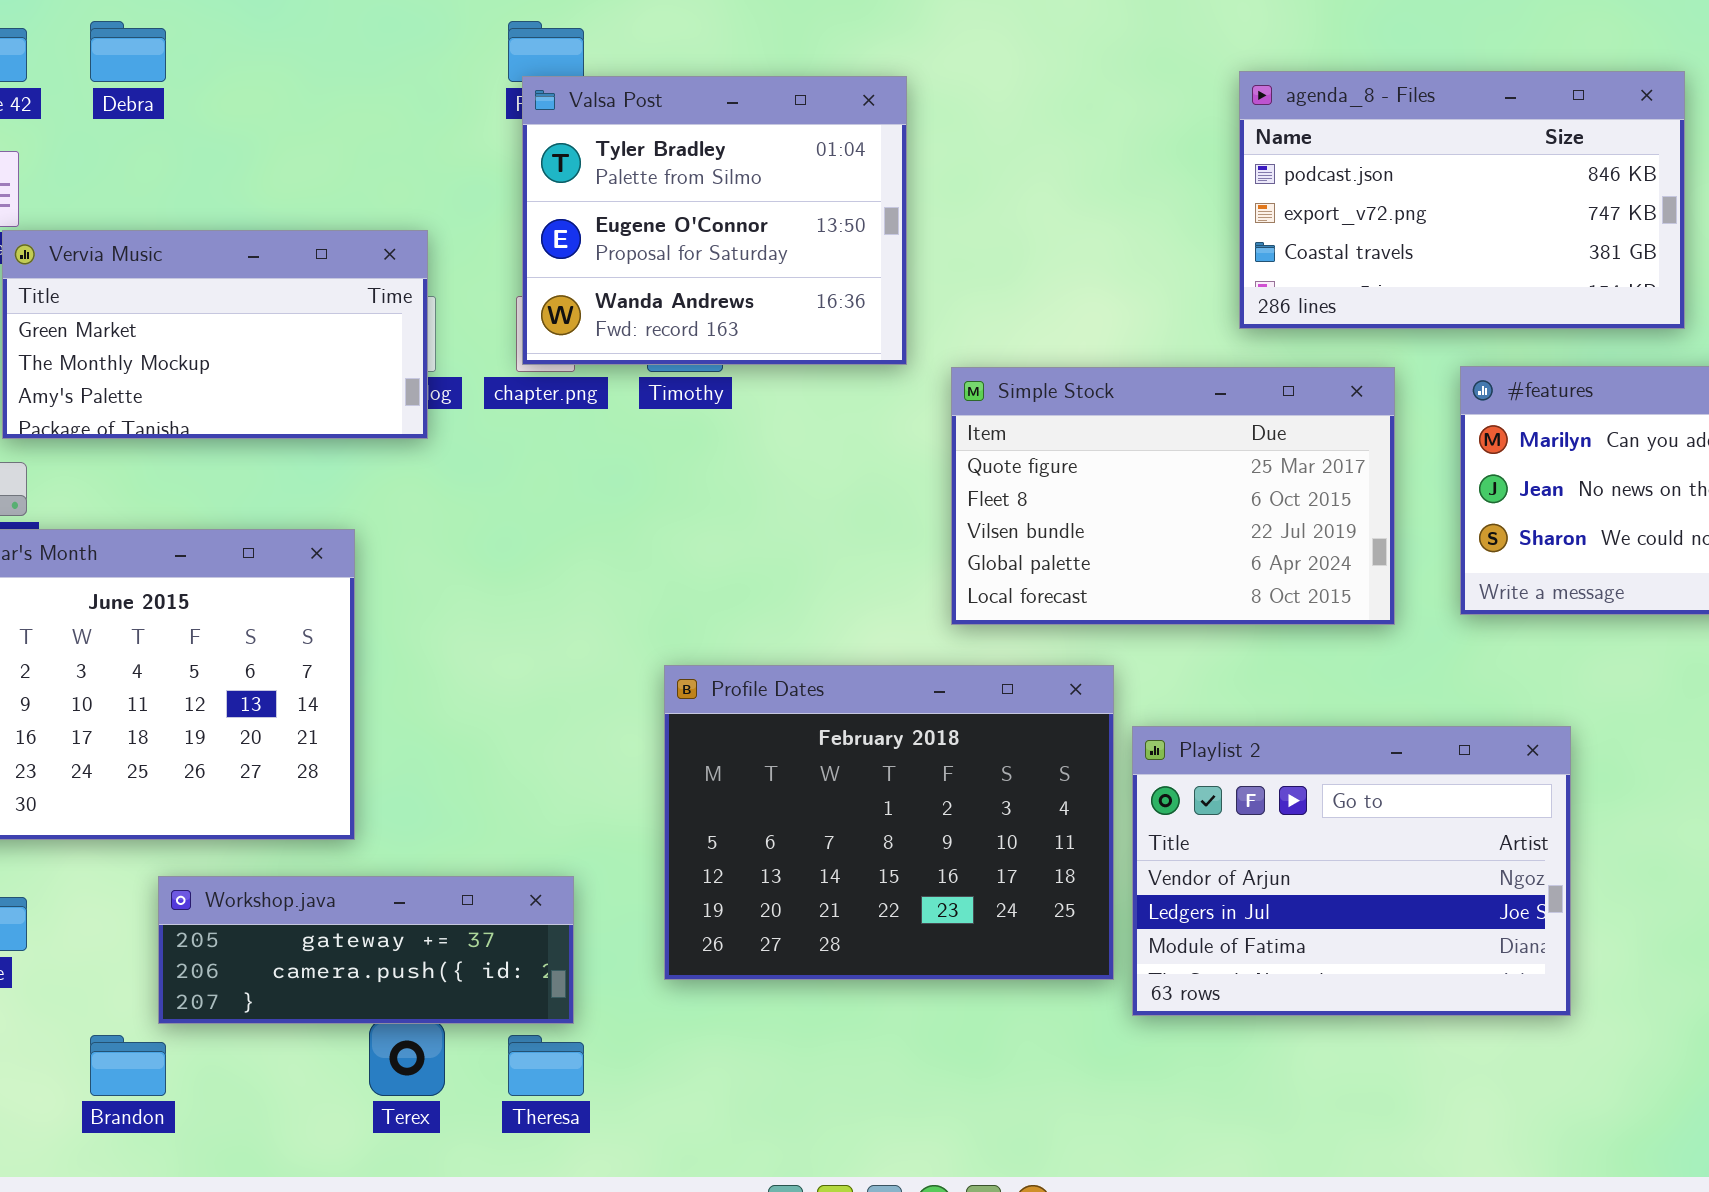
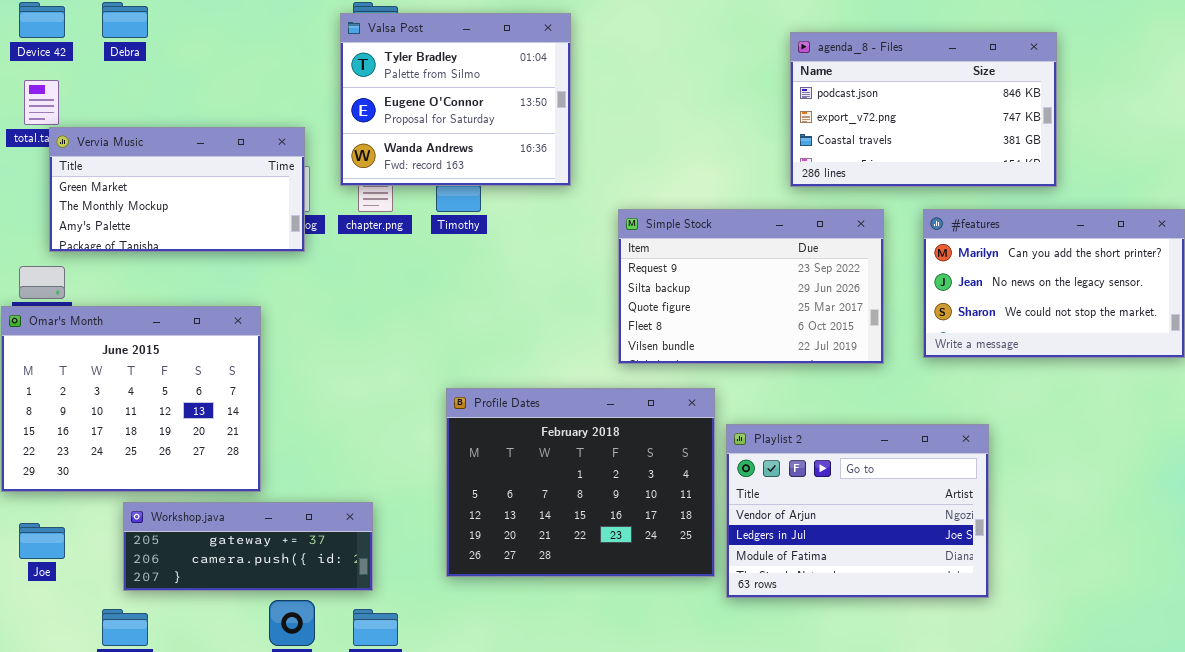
Valsa Post: [522,76,907,365] -> [340,13,571,186], moved
Simple Stock: [951,367,1395,625] -> [618,209,884,364], scrolled up 2 rows
Workshop.java: [158,876,574,1024] -> [123,502,373,591], moved

